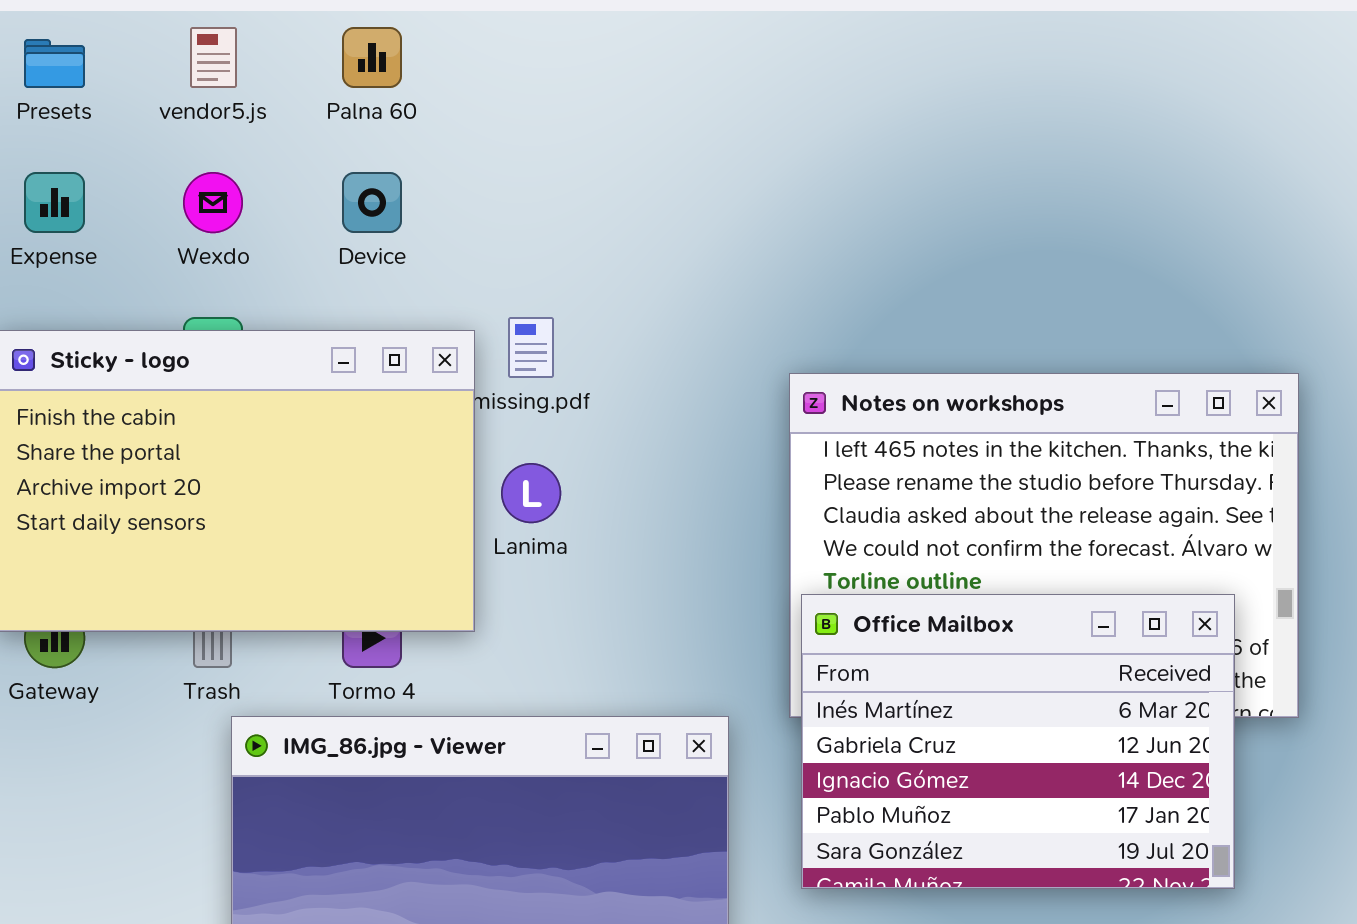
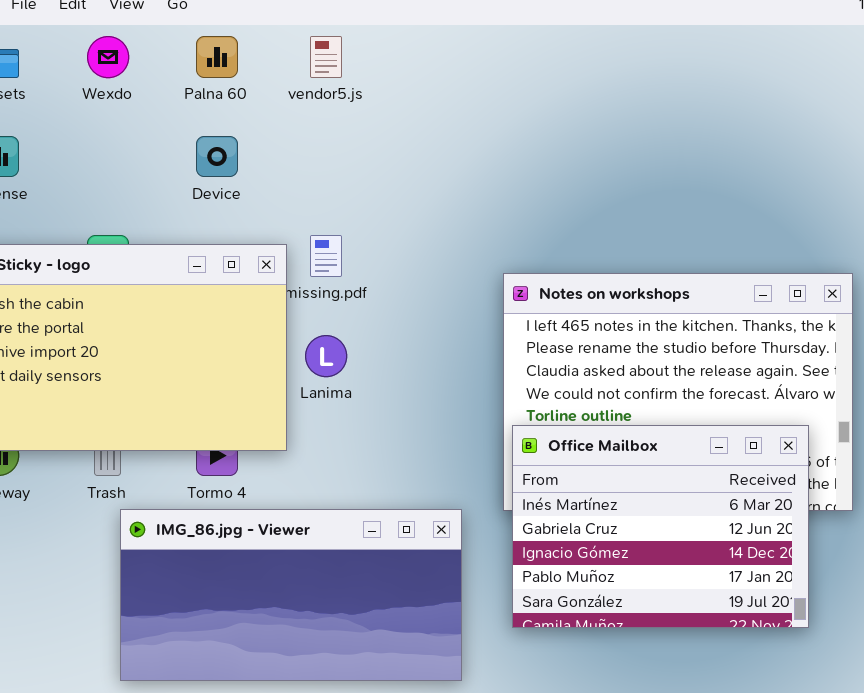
vendor5.js: [190,27,237,88] -> [310,36,342,78], moved
Wexdo: [183,172,243,233] -> [87,36,129,78], moved

